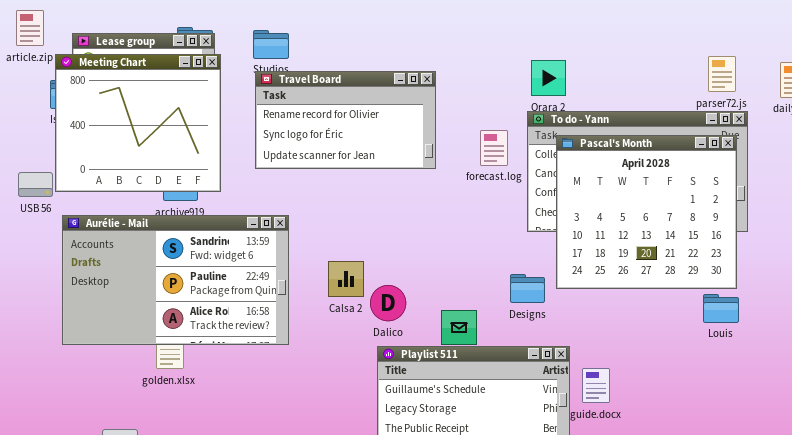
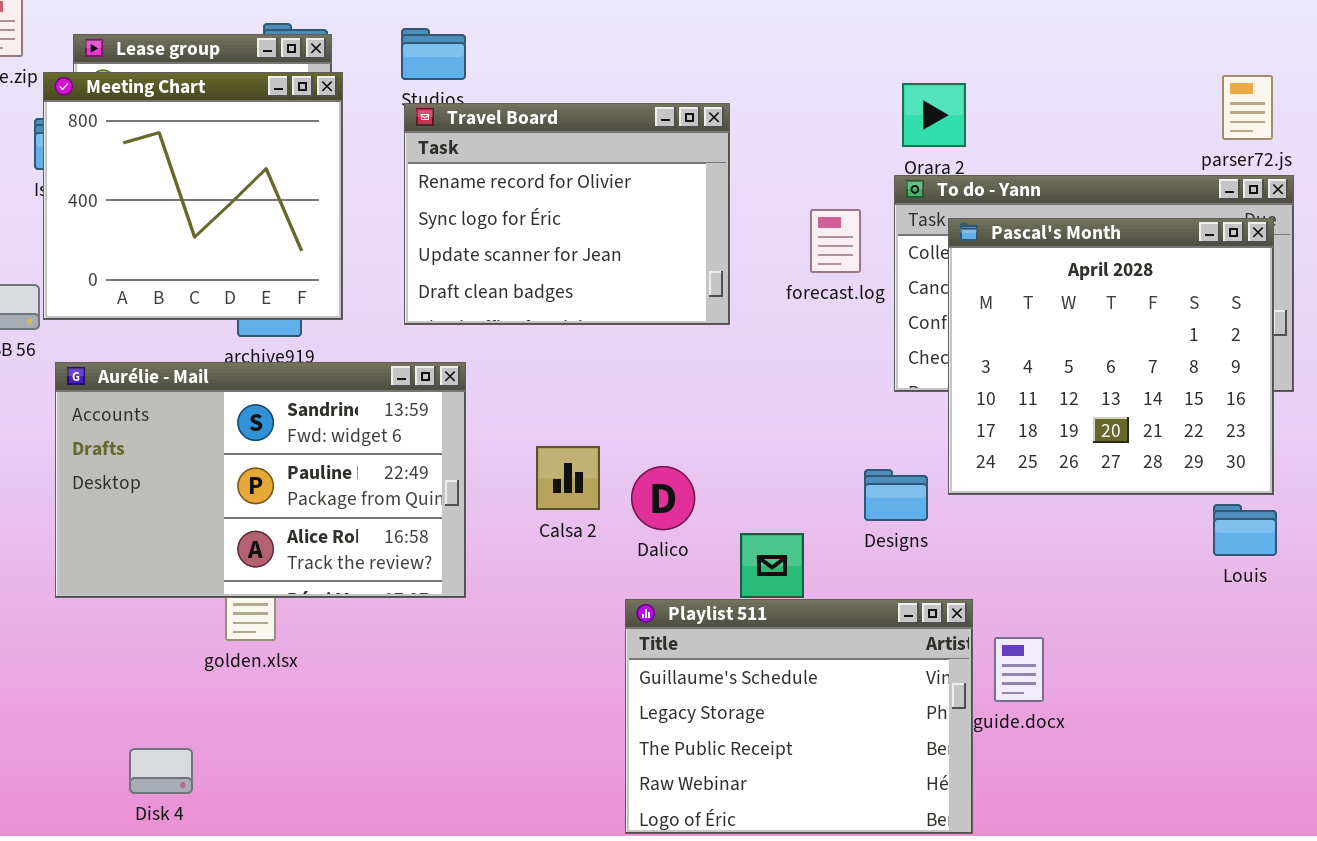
Travel Board: [255,71,436,169] -> [404,103,730,325], resized
Dalico: [370,285,406,321] -> [631,466,695,530], moved

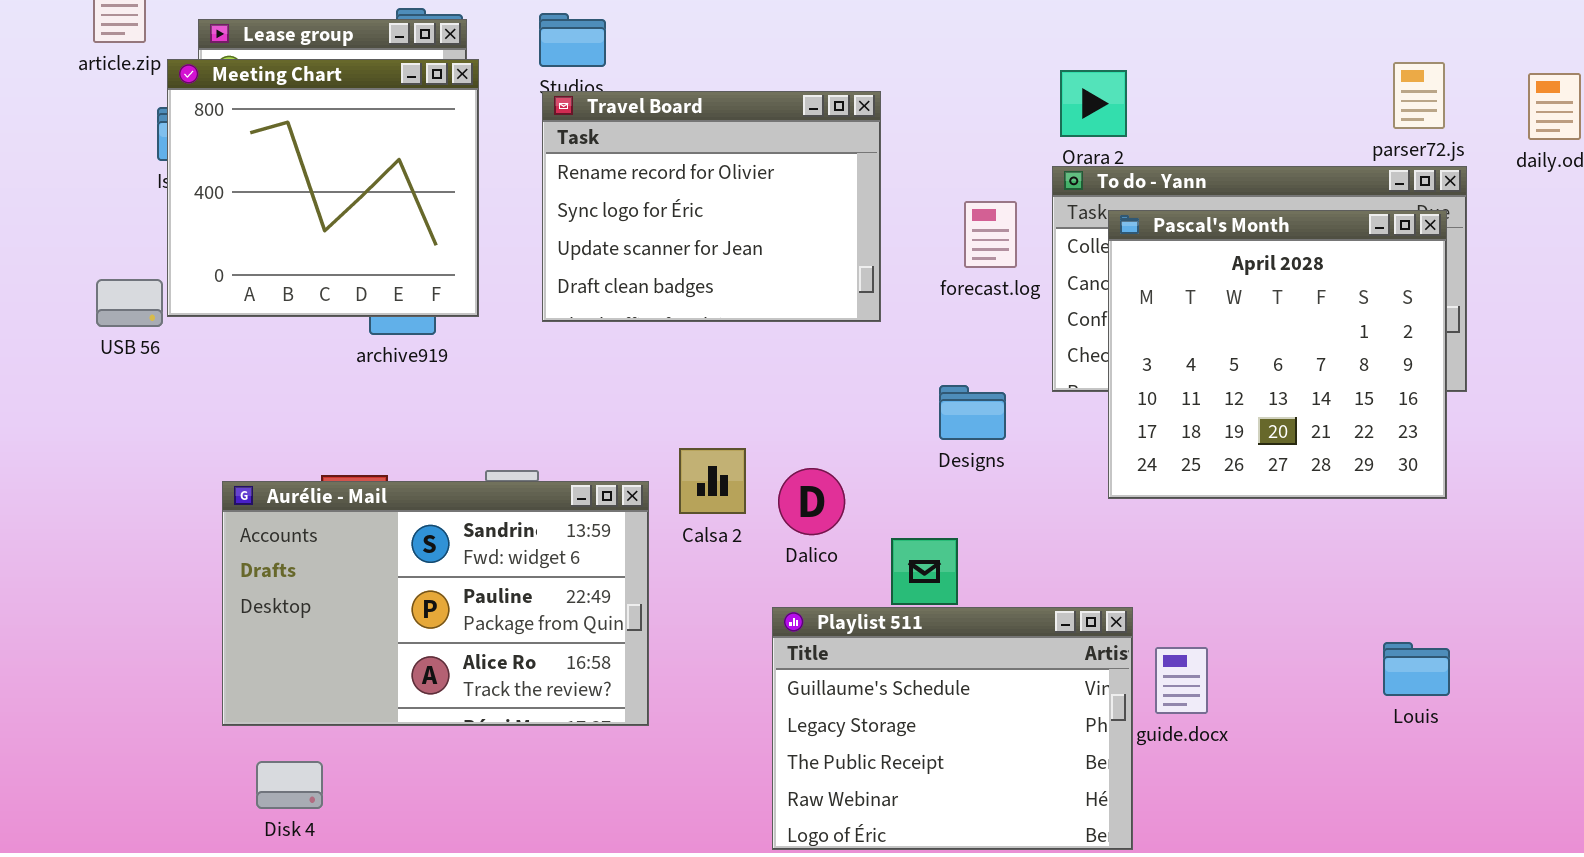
Aurélie - Mail: [55,362,466,598] -> [222,481,649,726], moved
Designs: [864,469,928,521] -> [939,385,1006,440], moved
Louis: [1213,504,1277,556] -> [1383,642,1450,696], moved

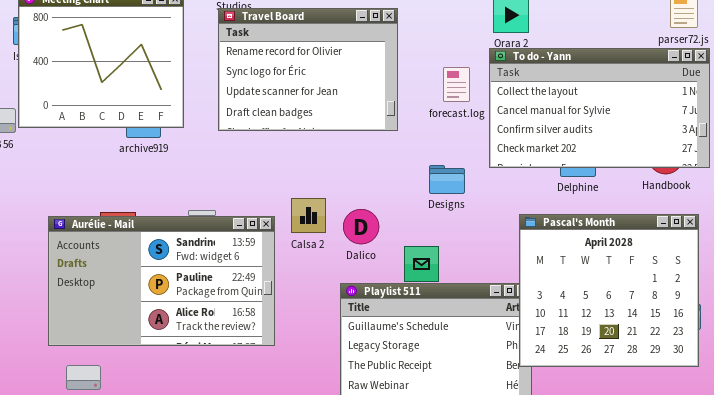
Pascal's Month: [1108,210,1447,499] -> [519,214,699,367], moved

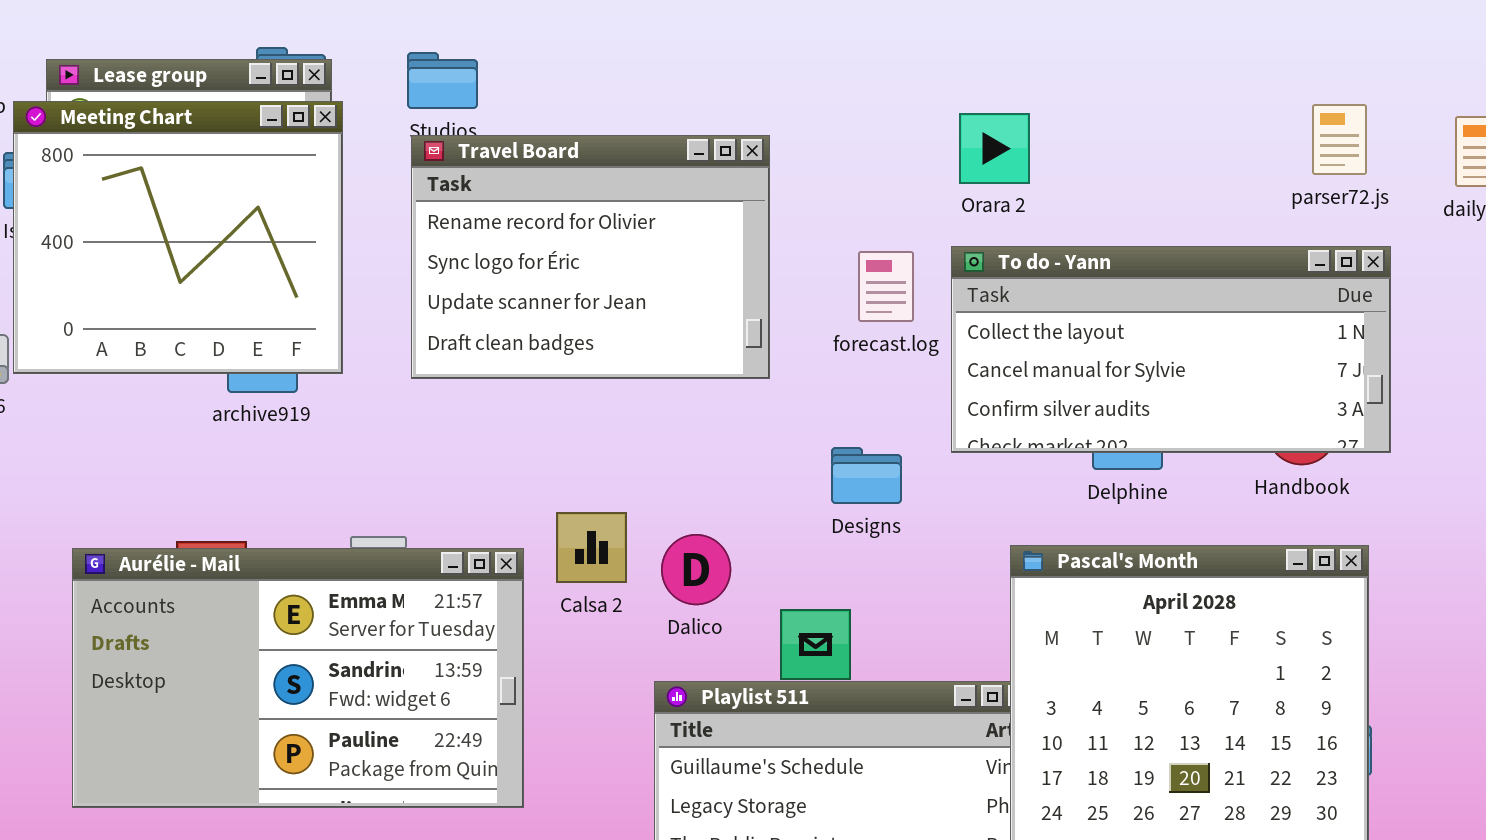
To do - Yann: [489,48,710,168] -> [951,246,1391,453], resized
Aurélie - Mail: [48,216,275,346] -> [72,548,524,808], scrolled up 1 row

